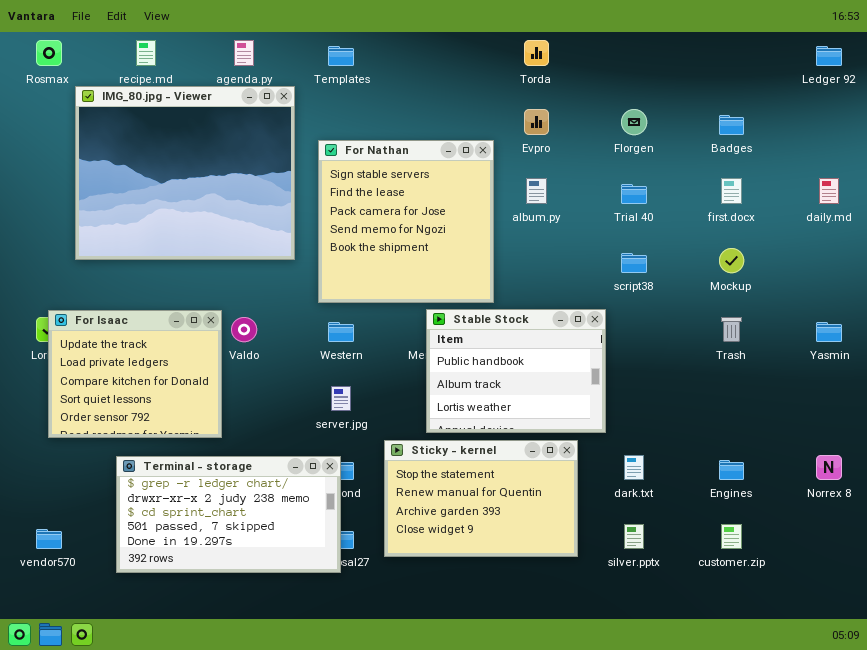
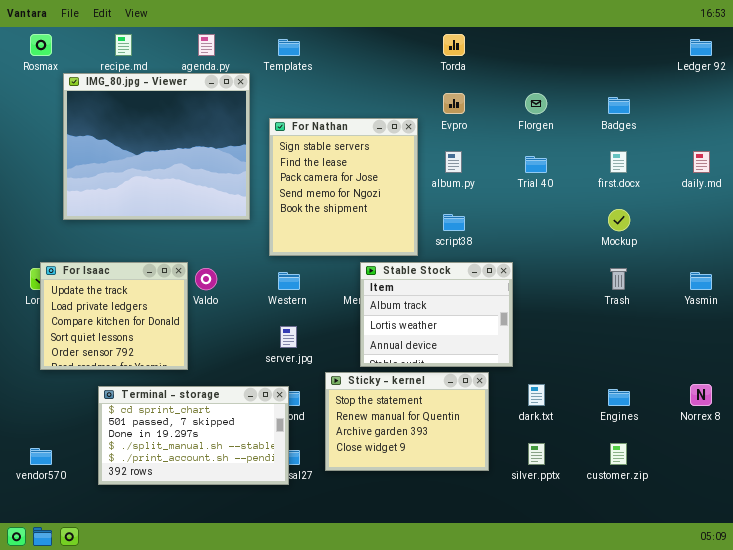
script38: [621,253,647,273] -> [443,214,465,231], moved
Stable Stock: [426,309,606,433] -> [360,262,513,367], scrolled down 1 row
Terminal - storage: [116,456,341,573] -> [98,386,289,485], scrolled down 2 rows

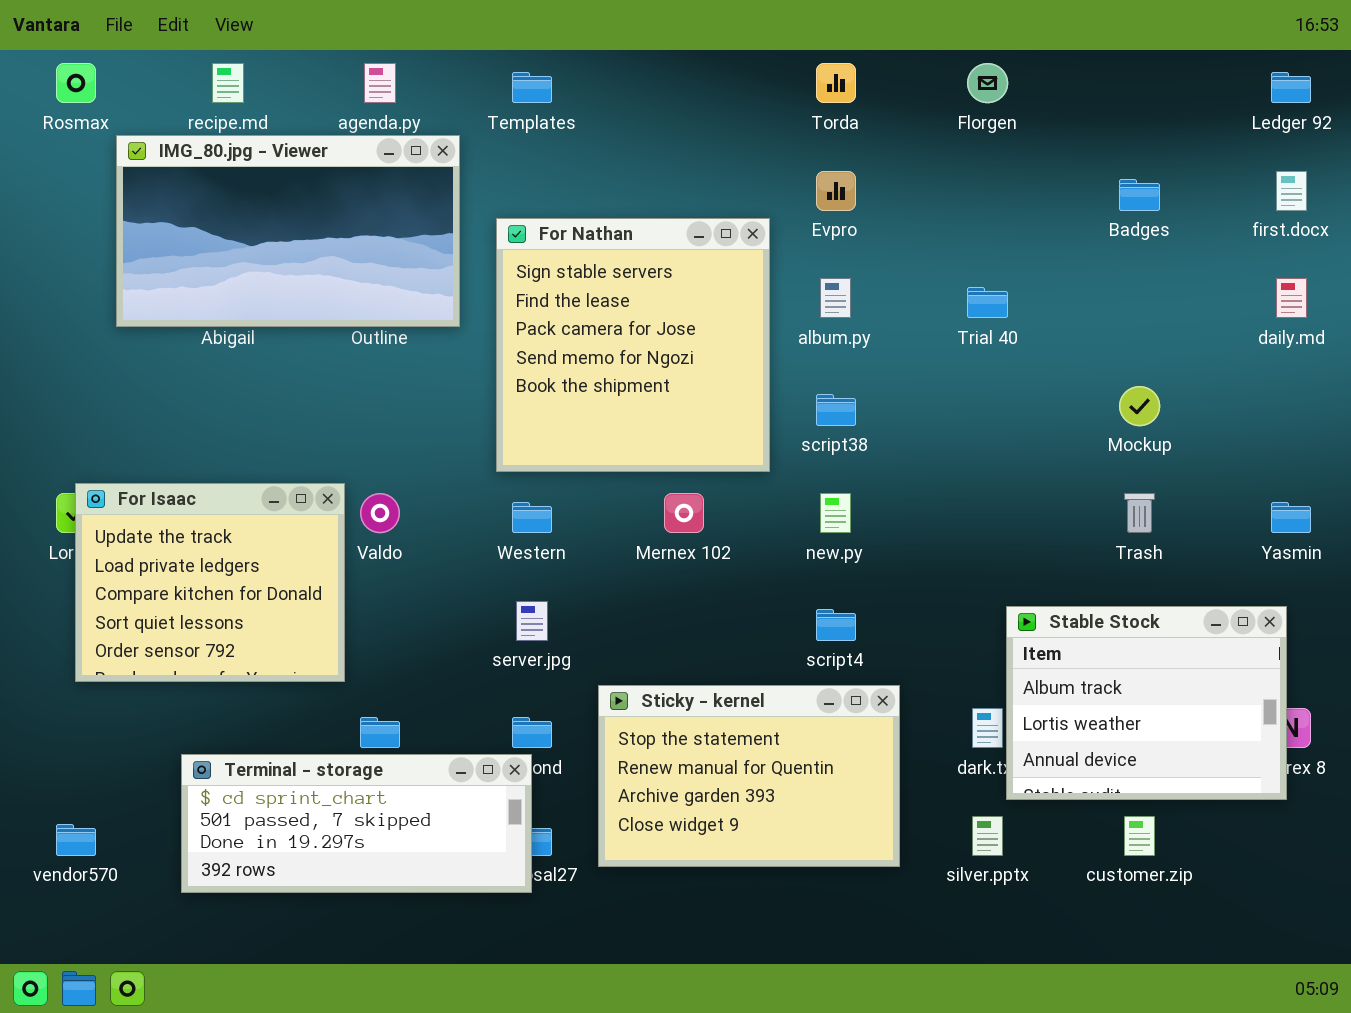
IMG_80.jpg - Viewer: [63,73,250,220] -> [116,135,460,327], resized
Florgen: [525,93,547,114] -> [967,63,1008,103], moved
first.docx: [610,151,627,173] -> [1276,171,1307,211], moved
Stable Stock: [360,262,513,367] -> [1006,606,1287,800], moved
Terminal - storage: [98,386,289,485] -> [181,754,532,893], resized

